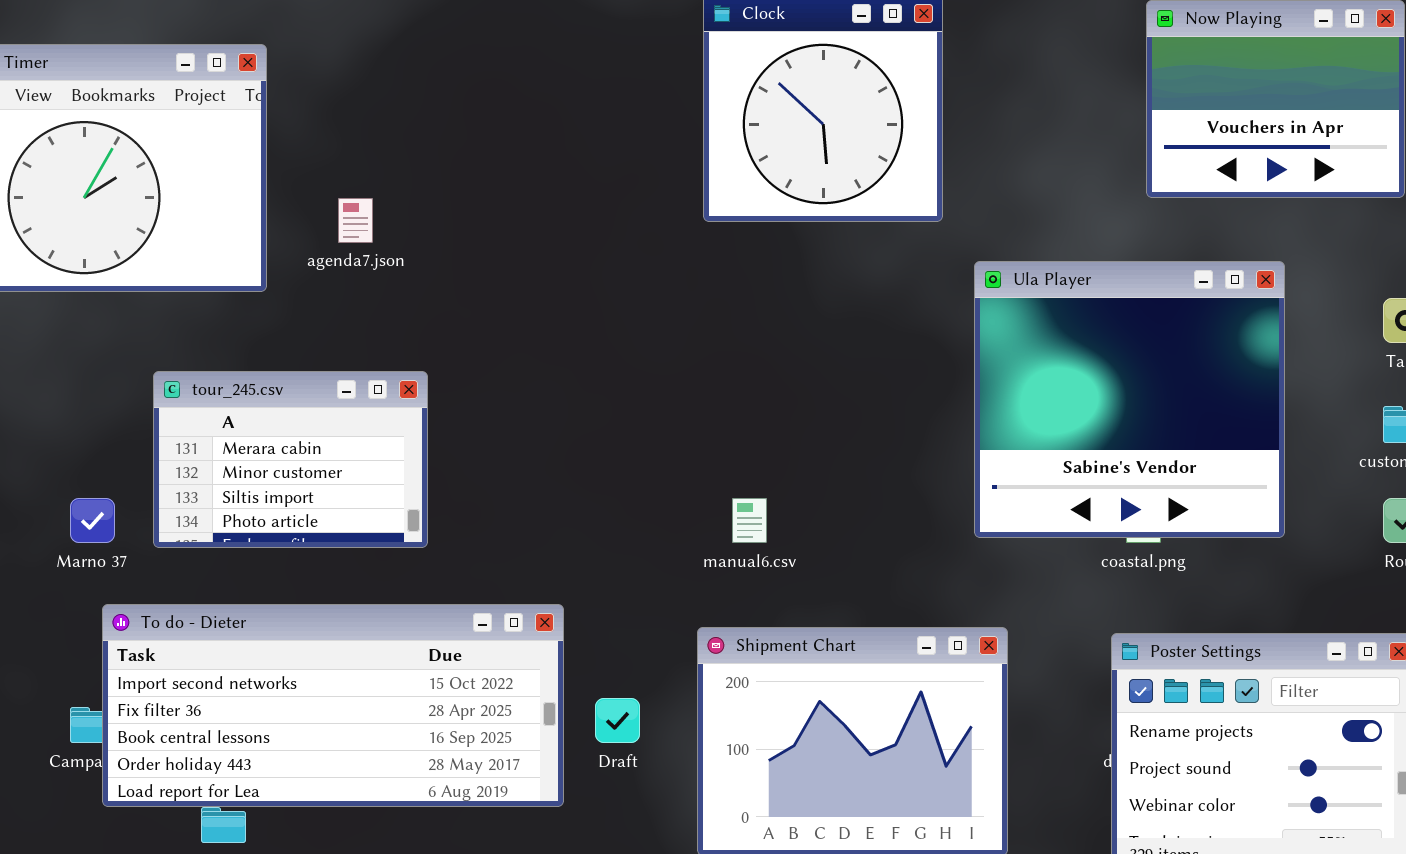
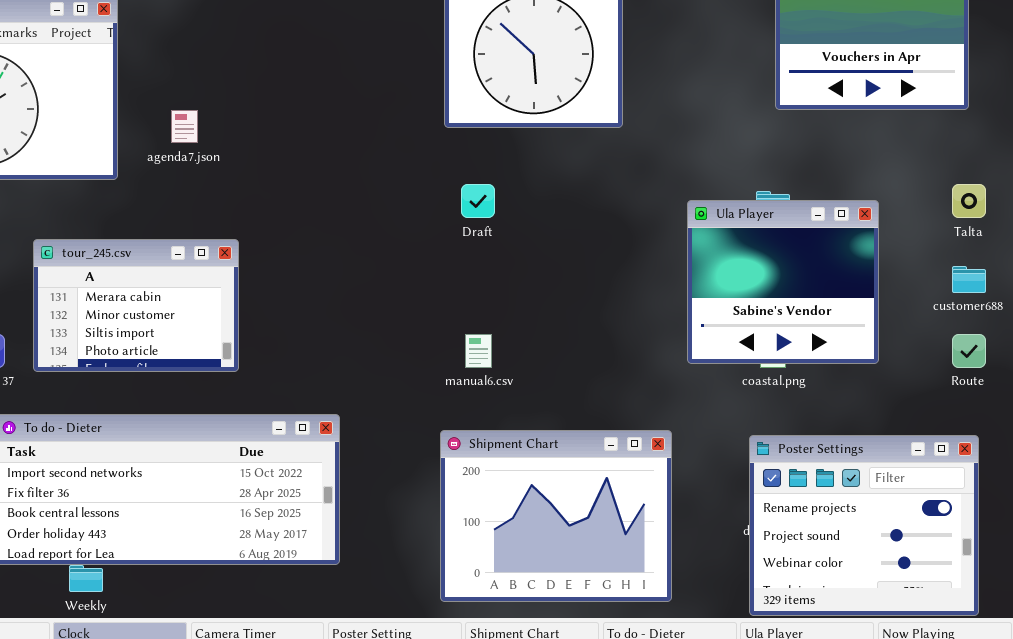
Ula Player: [974,261,1285,538] -> [687,200,879,364], resized
Draft: [595,698,640,743] -> [461,184,495,218], moved

